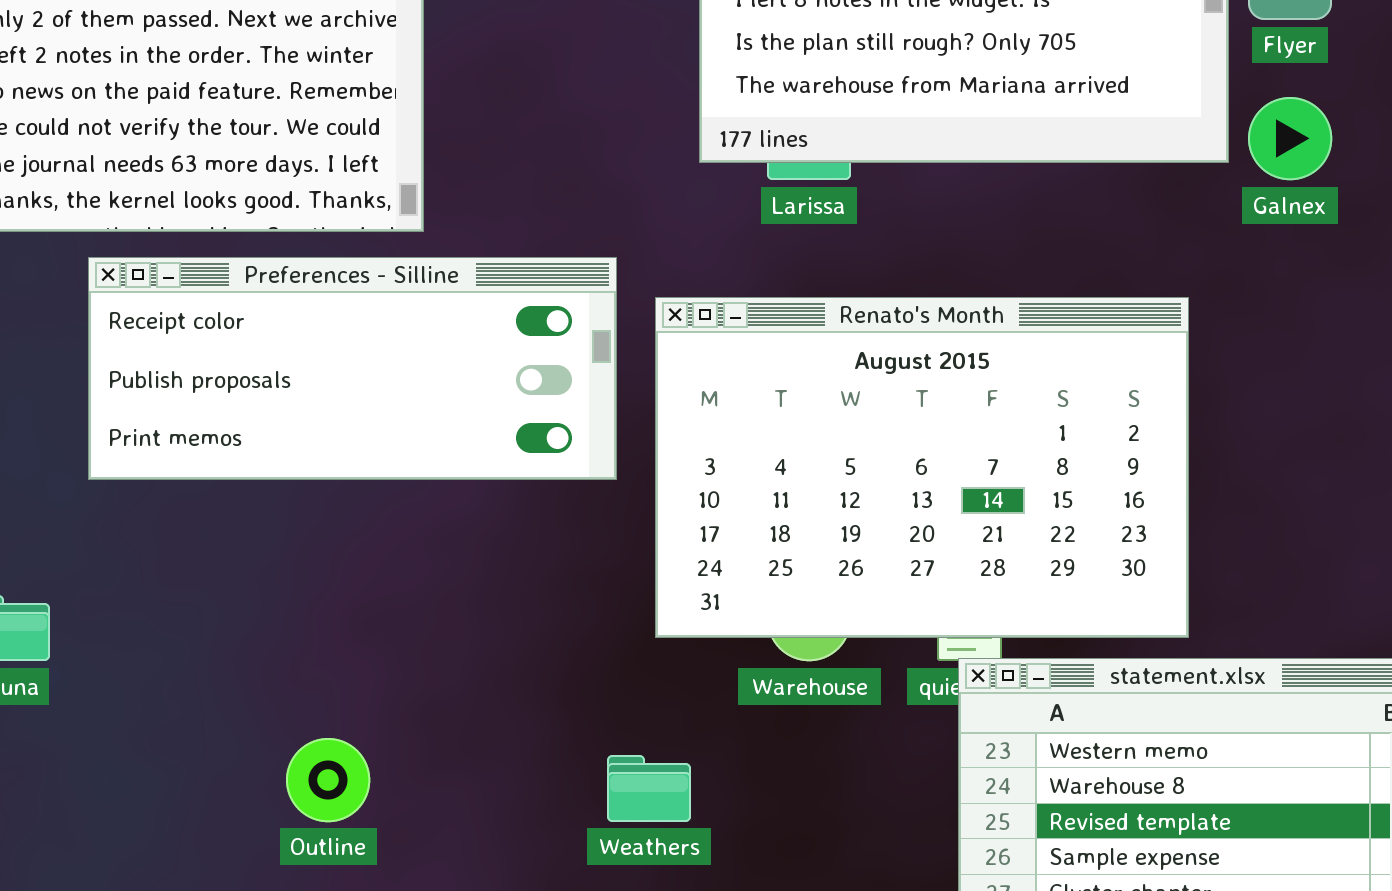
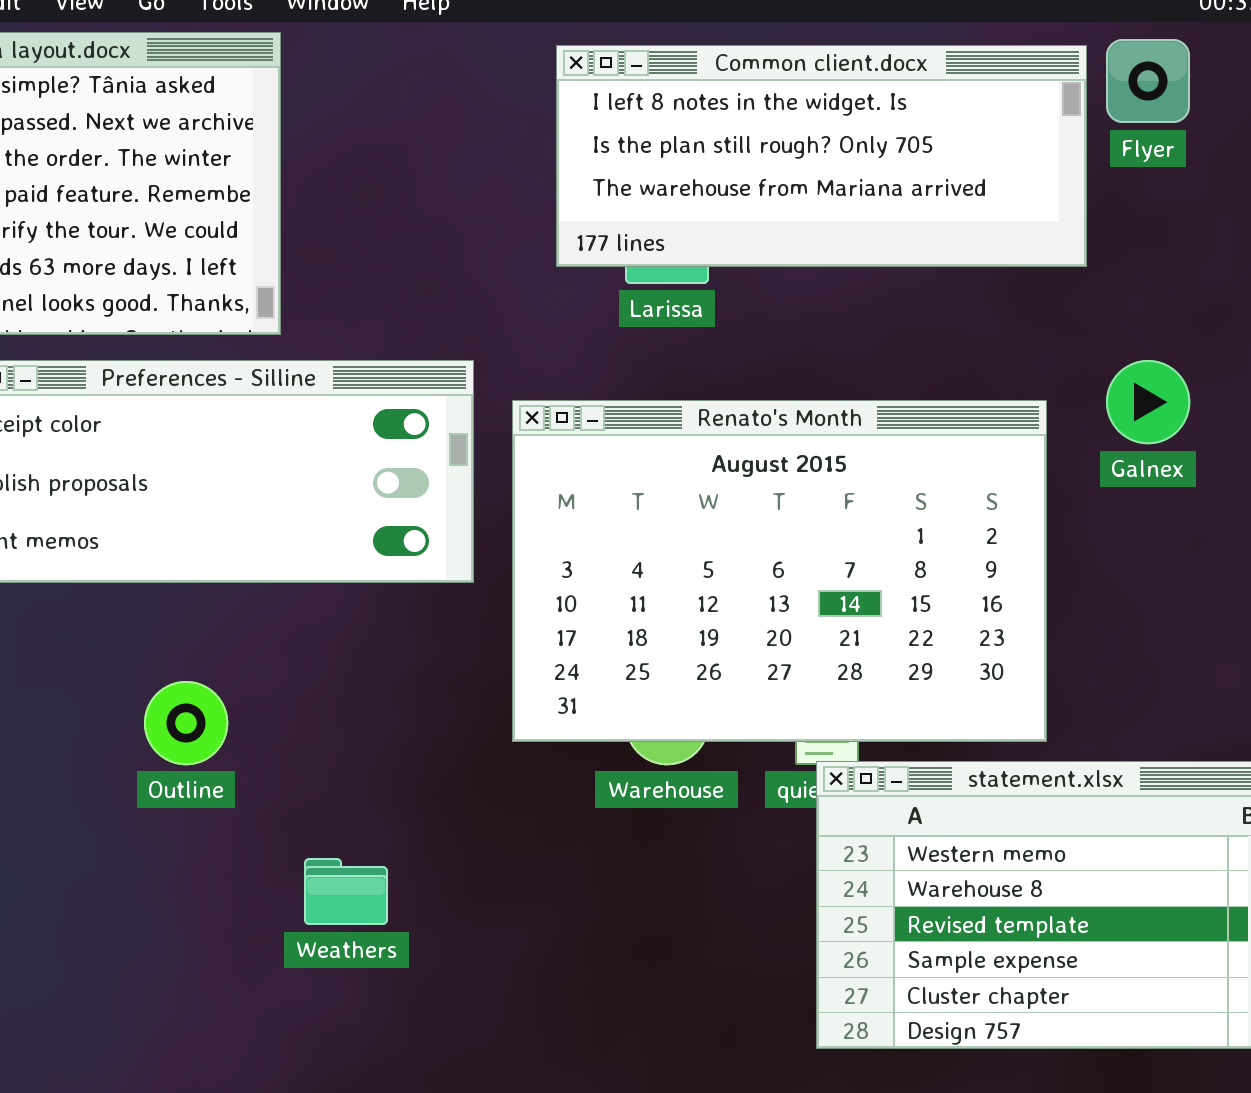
Galnex: [1248,97,1332,180] -> [1106,360,1190,444], moved
Outline: [286,738,370,822] -> [144,681,228,765], moved
Weathers: [607,755,691,822] -> [304,858,388,925], moved

